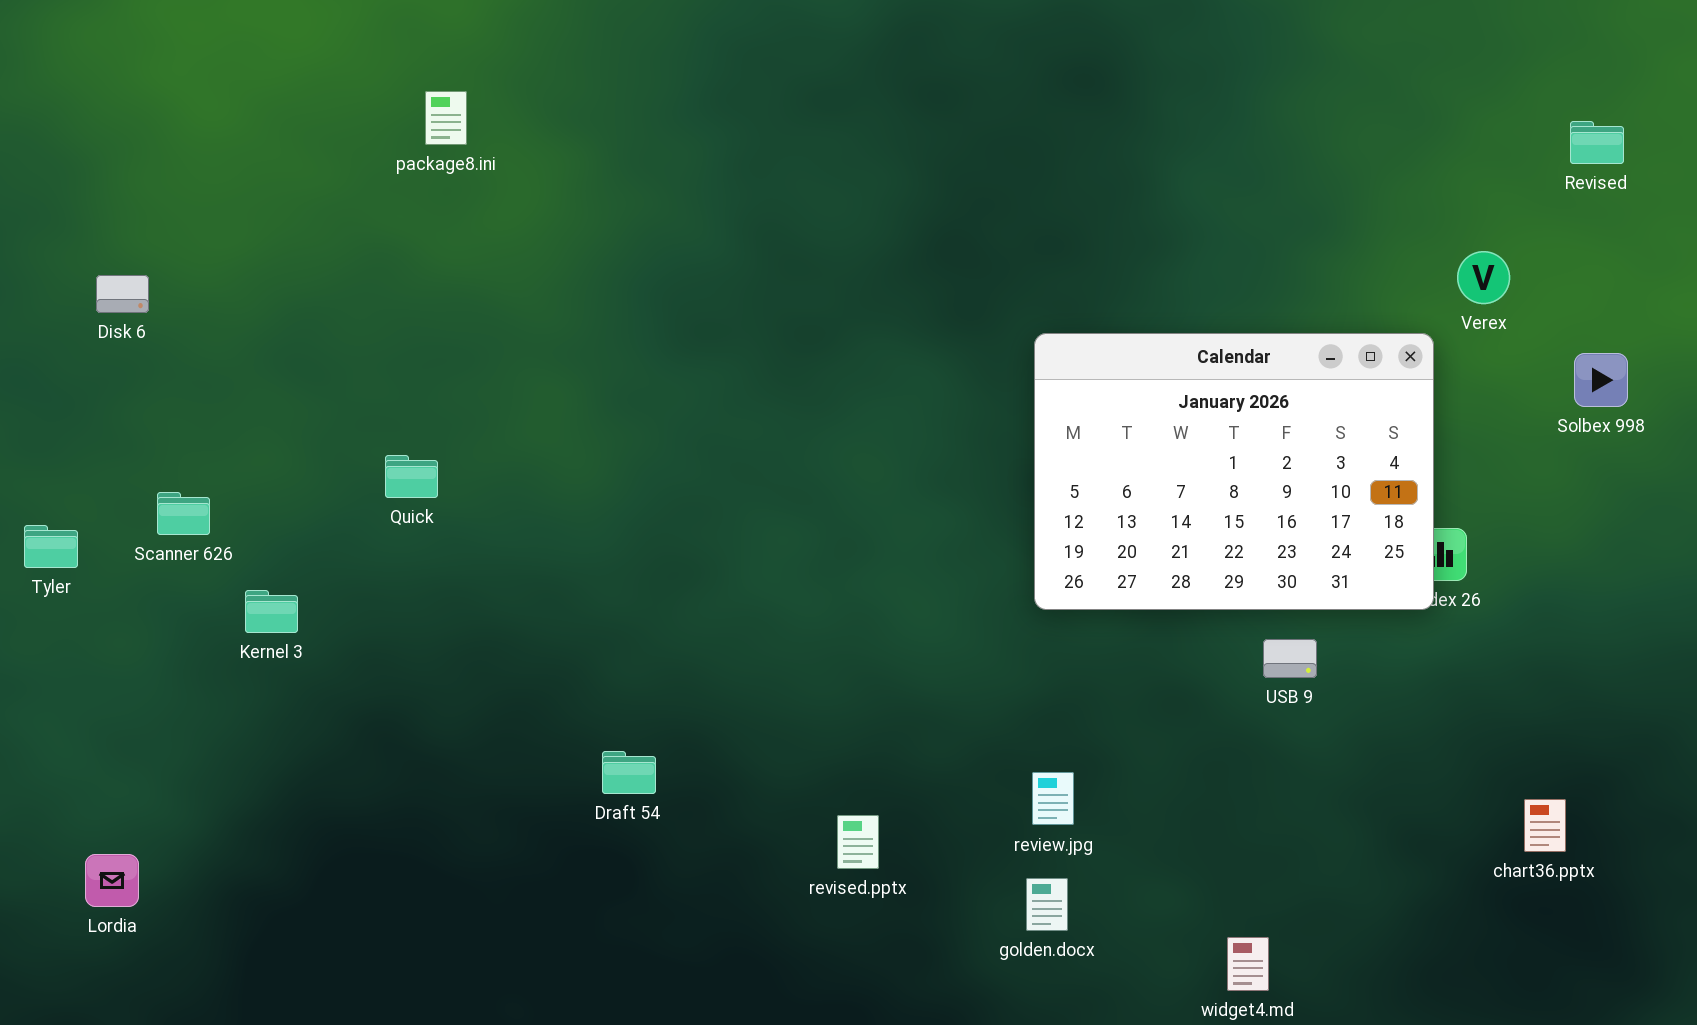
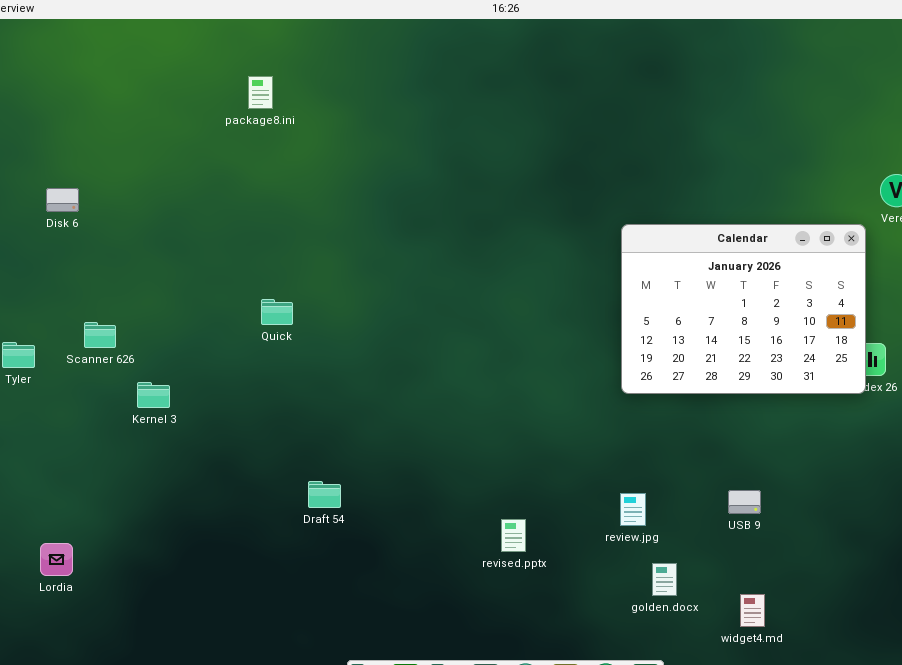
Quick: [385,455,438,498] -> [261,299,293,325], moved
USB 9: [1263,639,1317,678] -> [728,490,761,514], moved
Draft 54: [602,751,656,794] -> [308,481,341,508], moved
golden.docx: [1026,878,1068,931] -> [652,563,677,596], moved

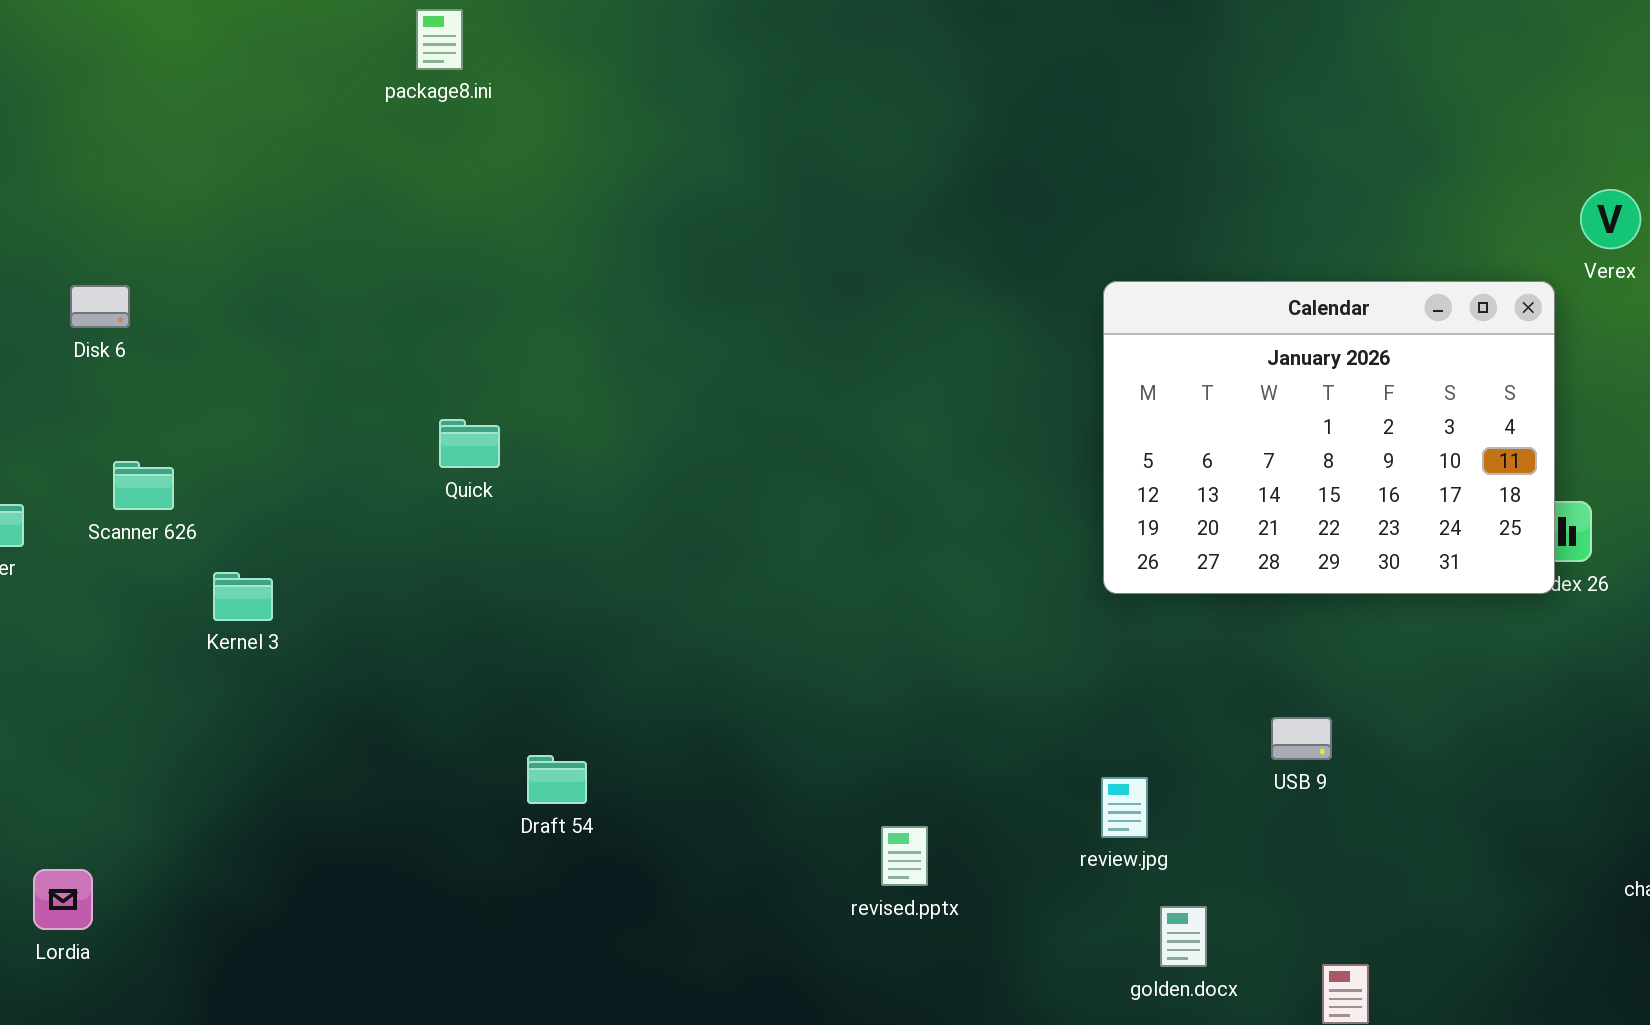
Disk 6: [46,188,79,212] -> [70,285,130,328], moved
USB 9: [728,490,761,514] -> [1271,717,1332,760], moved

